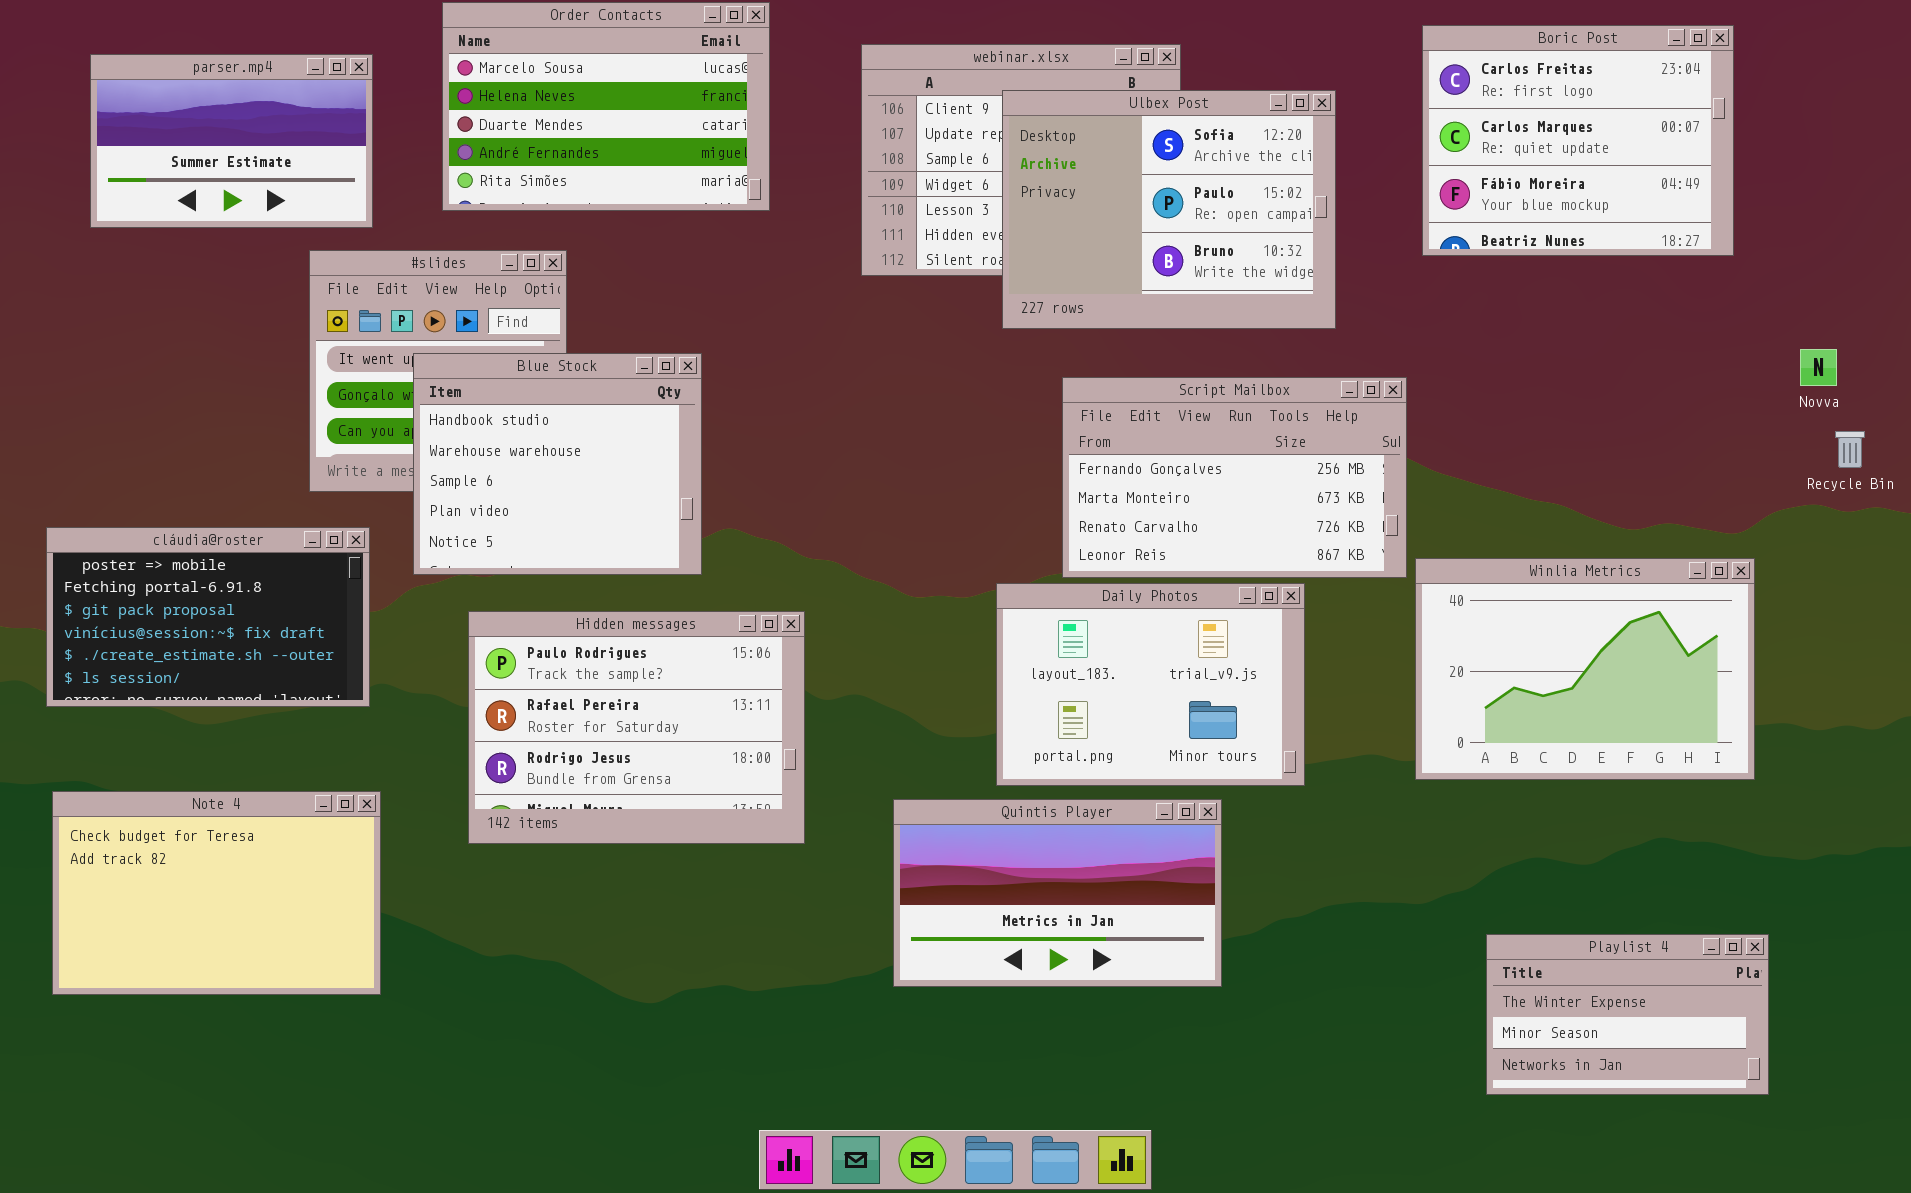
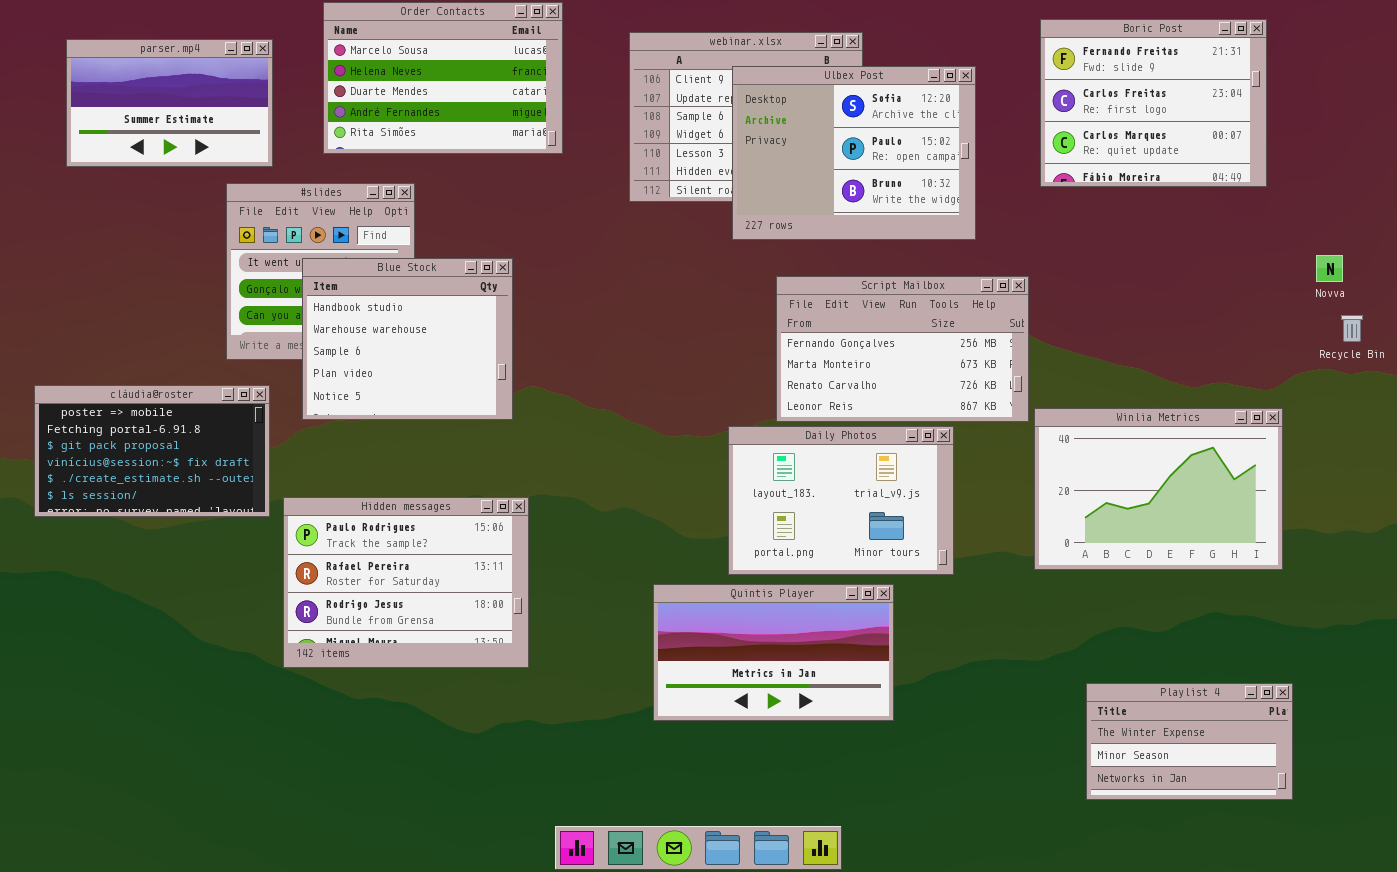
Boric Post: [1422,25,1734,256] -> [1040,19,1267,187], scrolled up 1 row
Hidden messages: [468,611,805,844] -> [283,497,529,668], moved
Note 4: [52,791,381,995] -> none, closed

